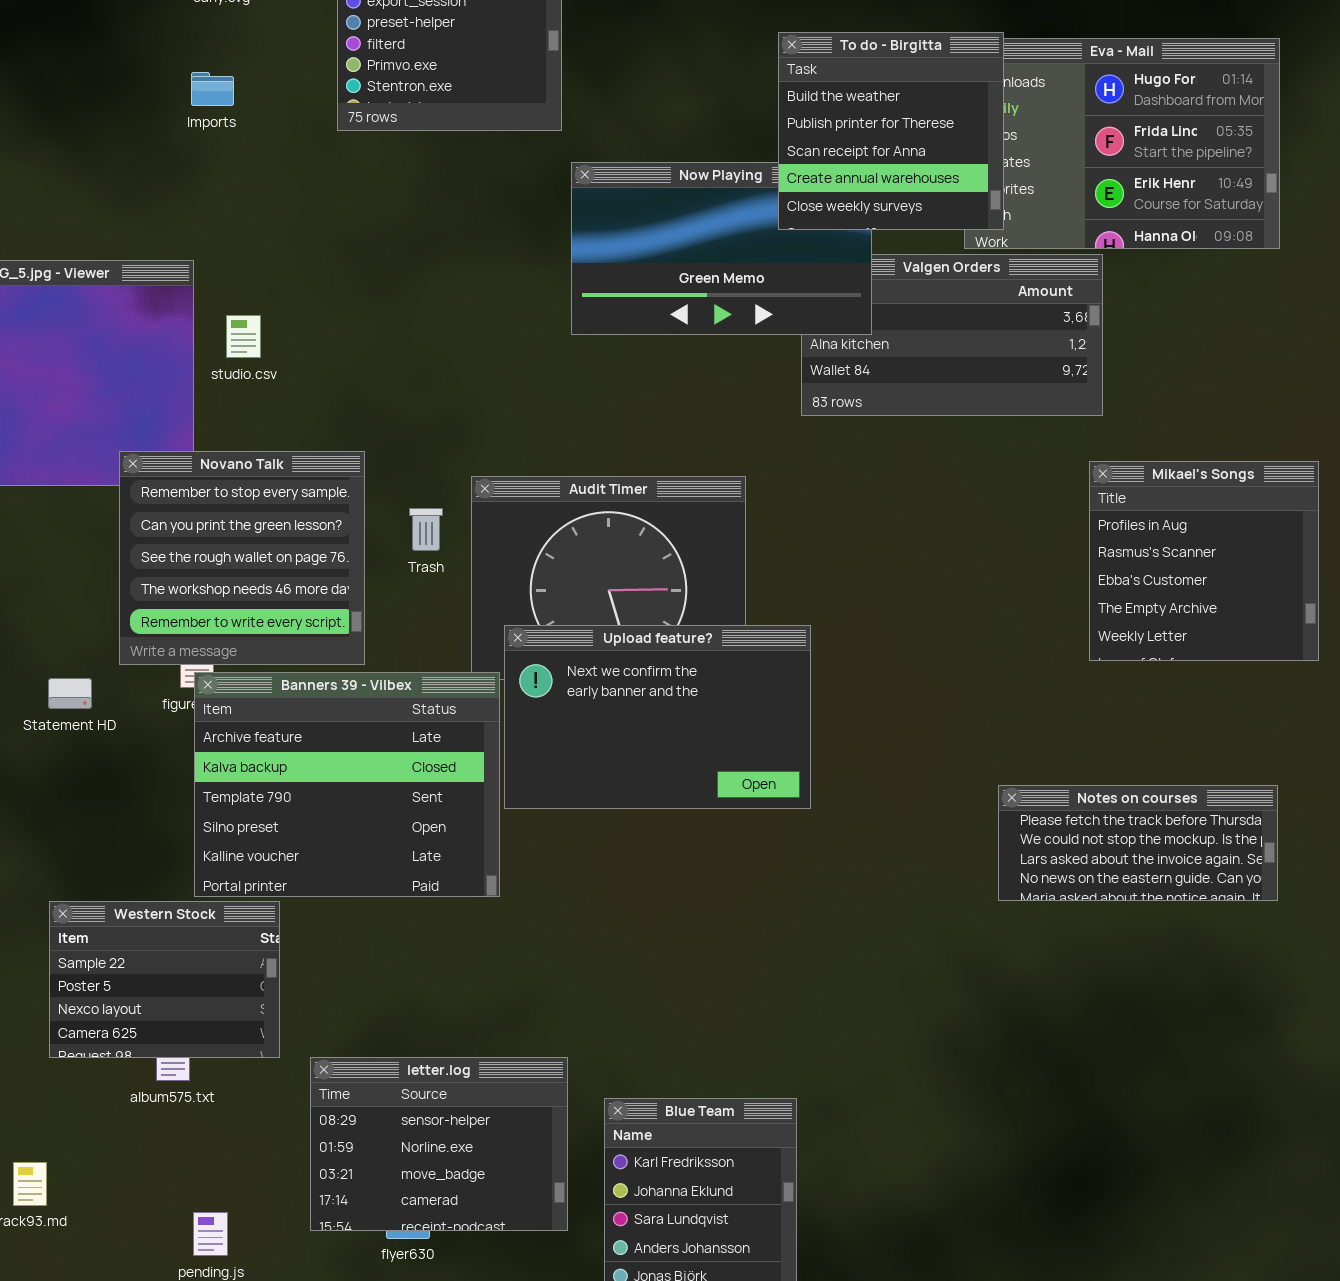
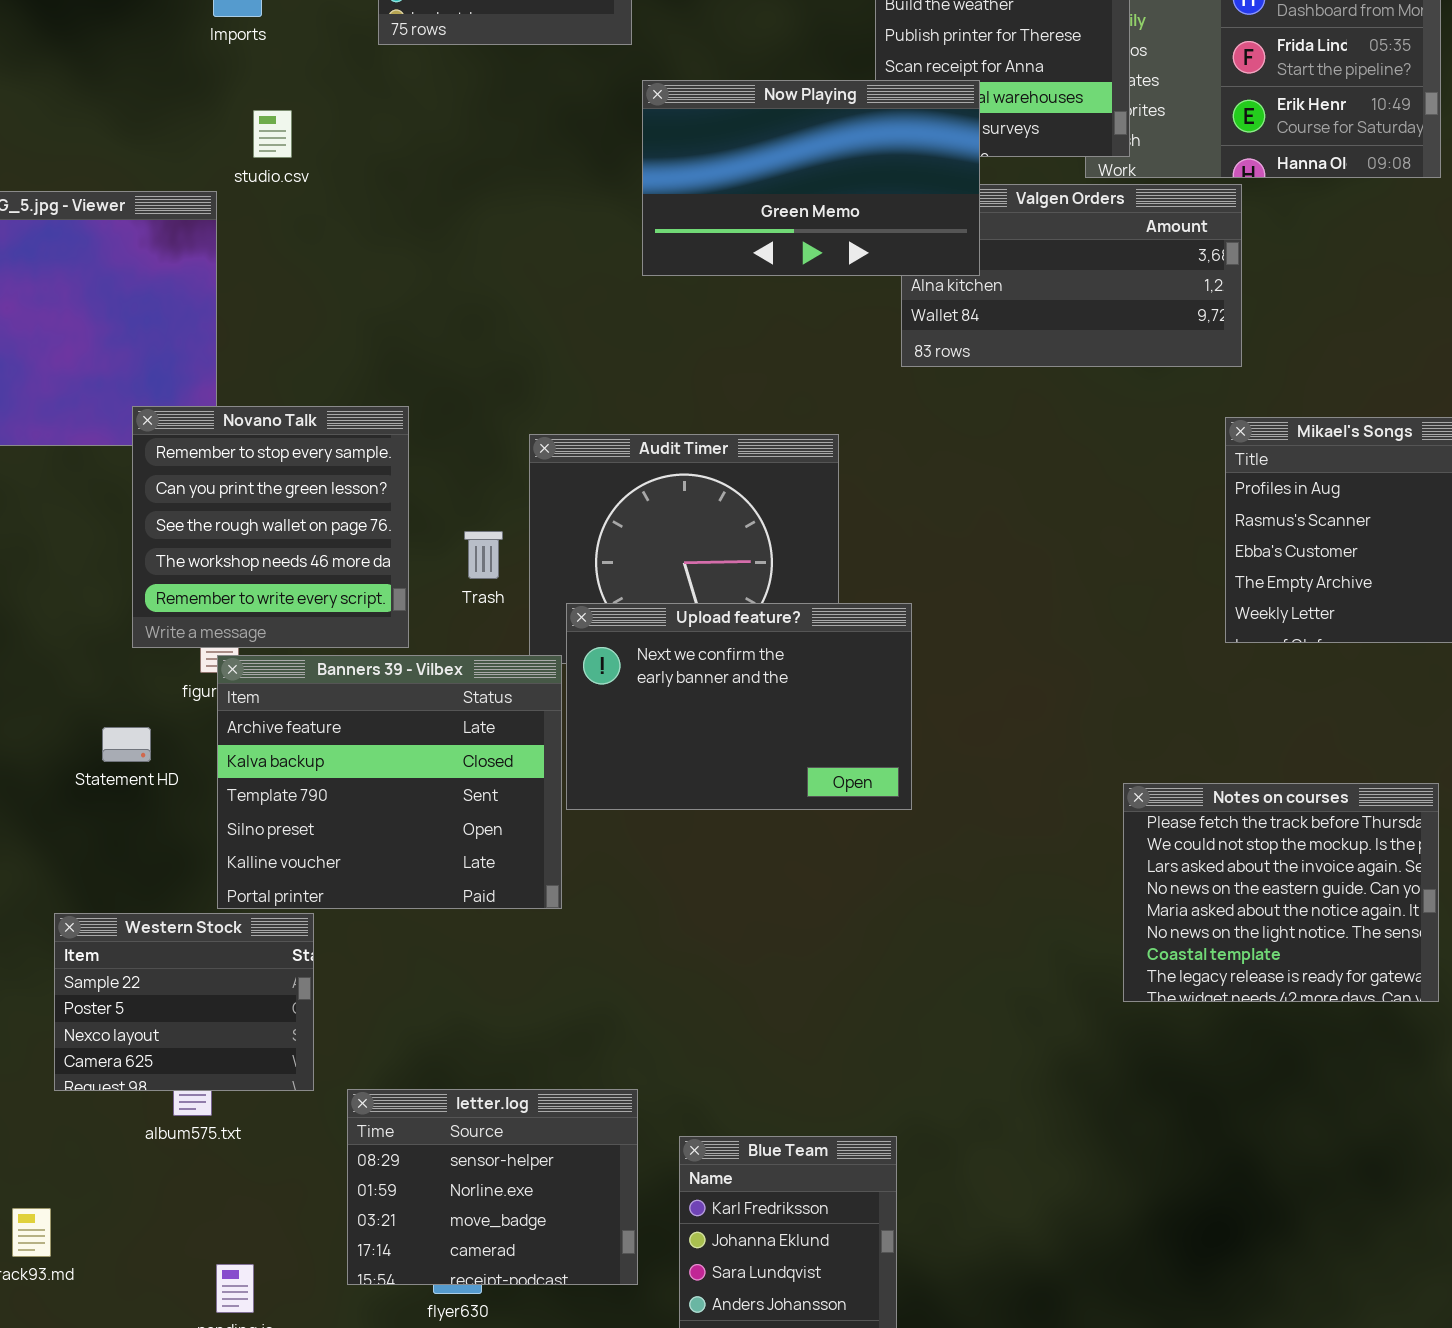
Now Playing: [571,162,872,335] -> [642,80,980,276], raised
studio.csv: [226,315,261,358] -> [253,110,292,158], moved
Trash: [409,508,443,551] -> [464,531,503,579], moved
Statement HD: [48,678,92,709] -> [102,727,151,762], moved
Notes on courses: [998,785,1278,901] -> [1123,783,1439,1002], resized

